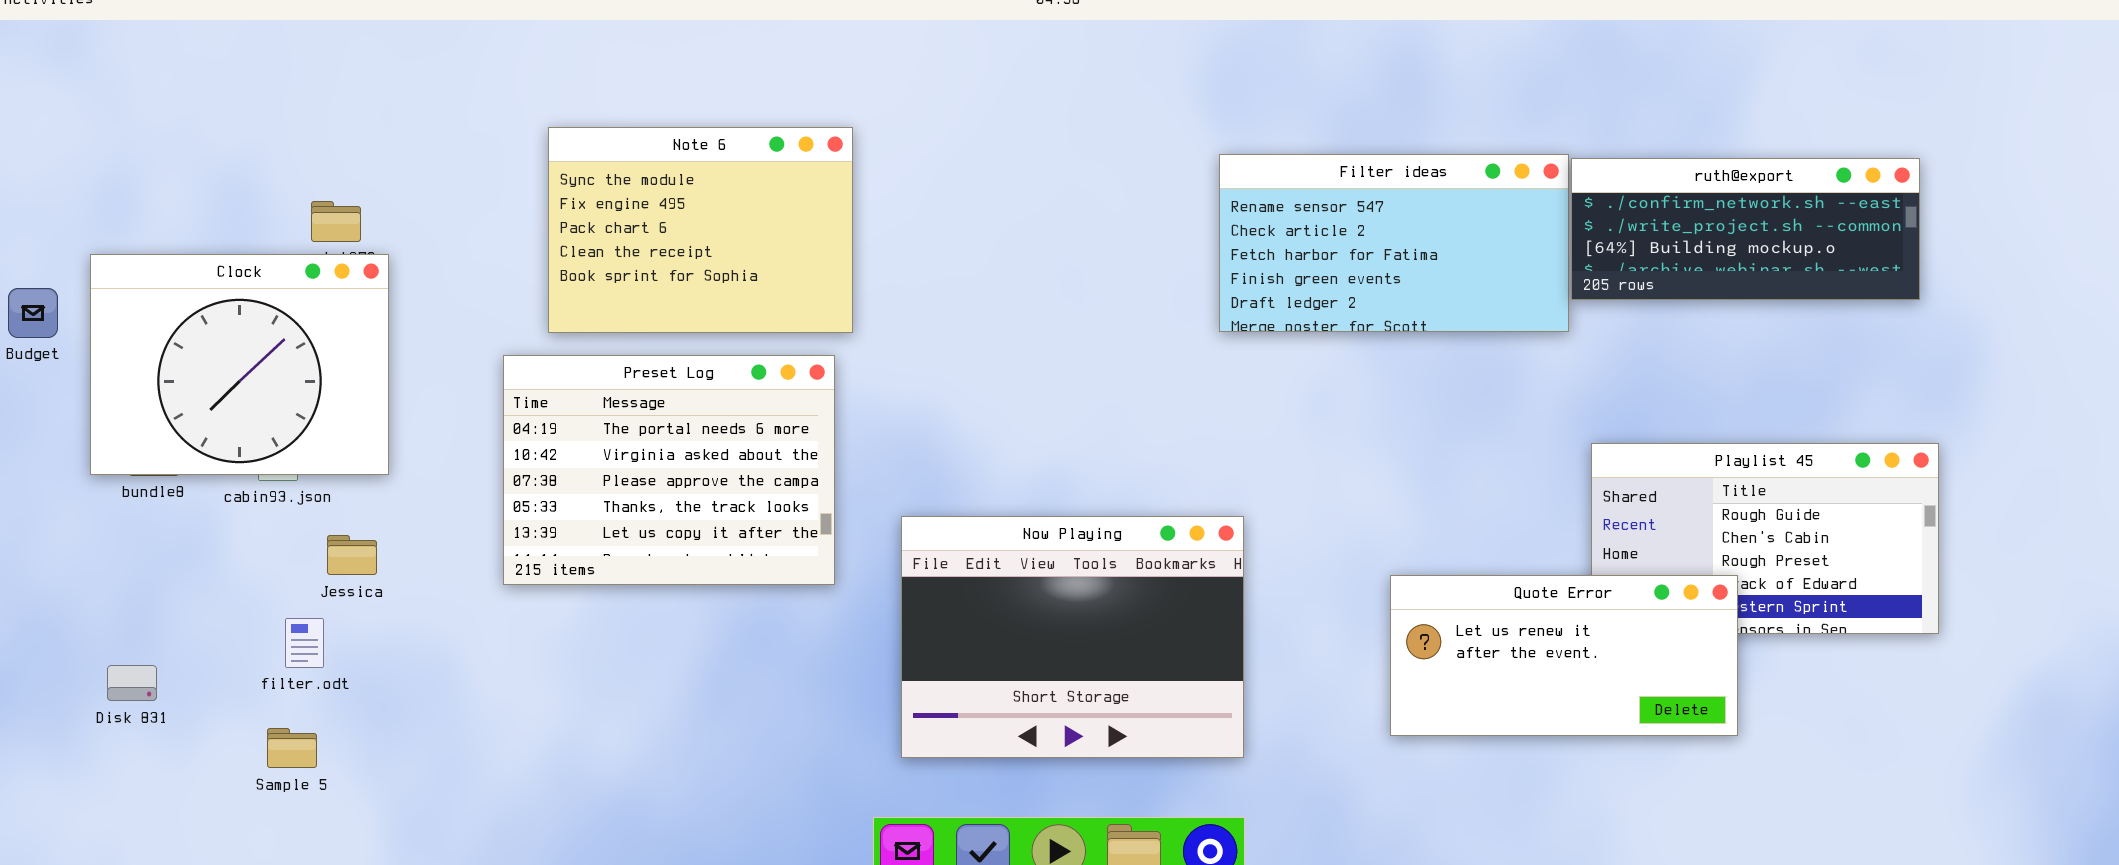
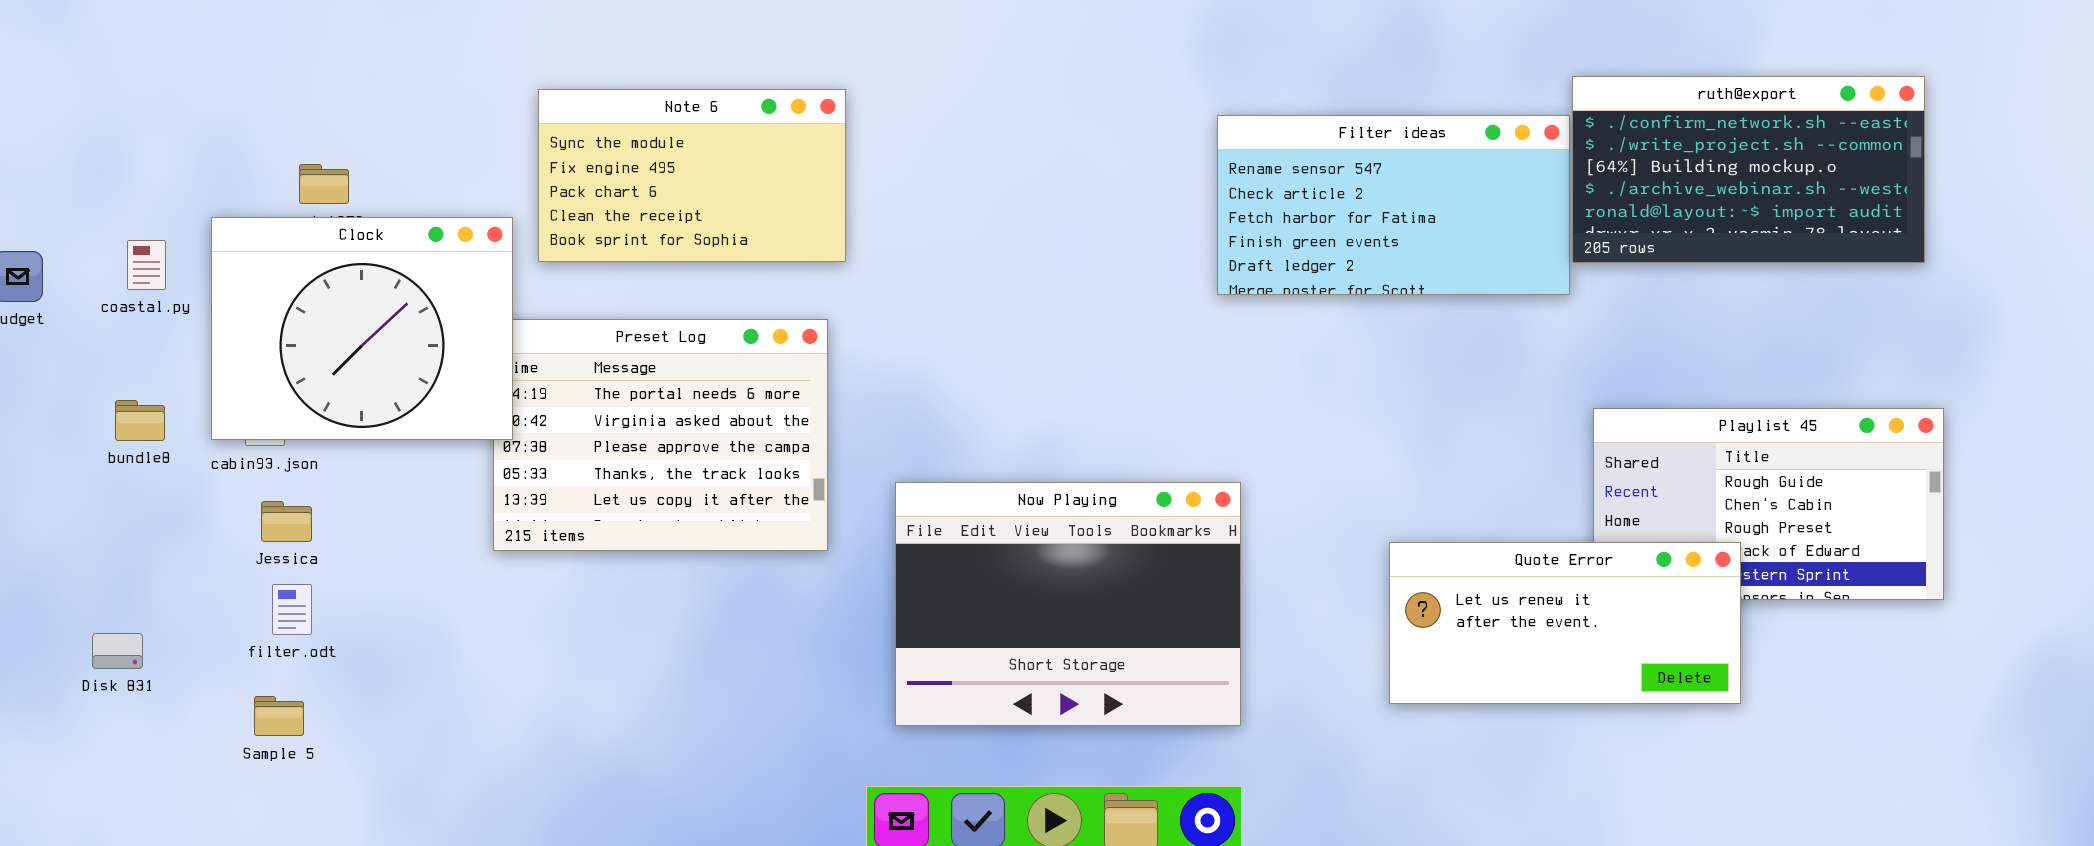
Note 6: [548,127,853,333] -> [538,89,846,262], resized
ruth@export: [1571,158,1920,300] -> [1572,76,1925,263], resized
Clock: [90,254,389,475] -> [211,217,513,440], moved
Jessica: [327,535,377,575] -> [261,501,312,542], moved

